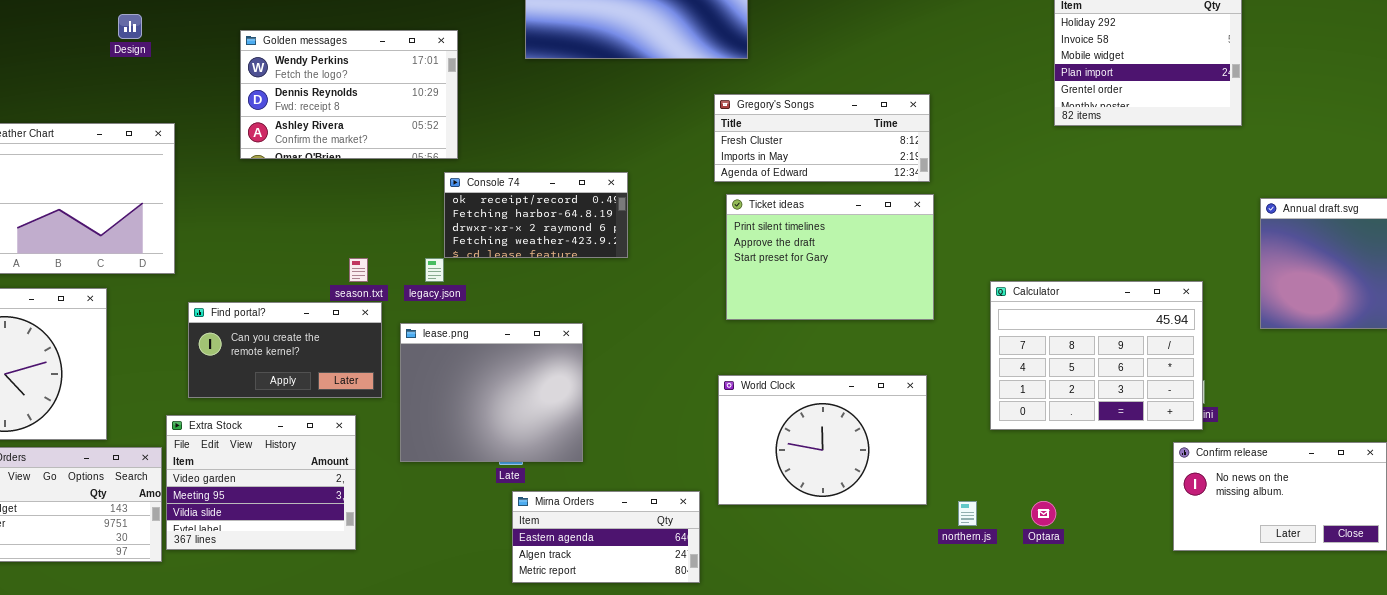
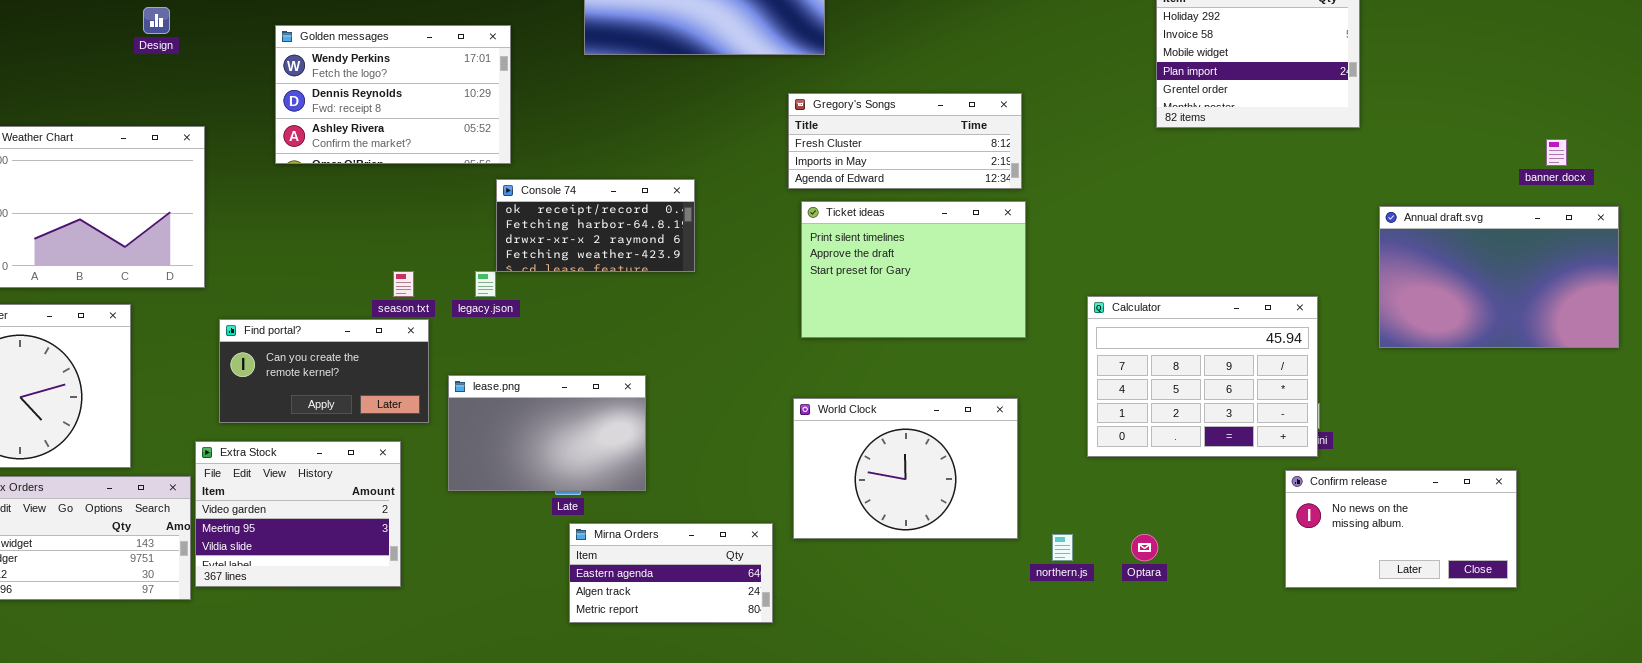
lease.png: [400,323,583,462] -> [448,375,646,491], resized

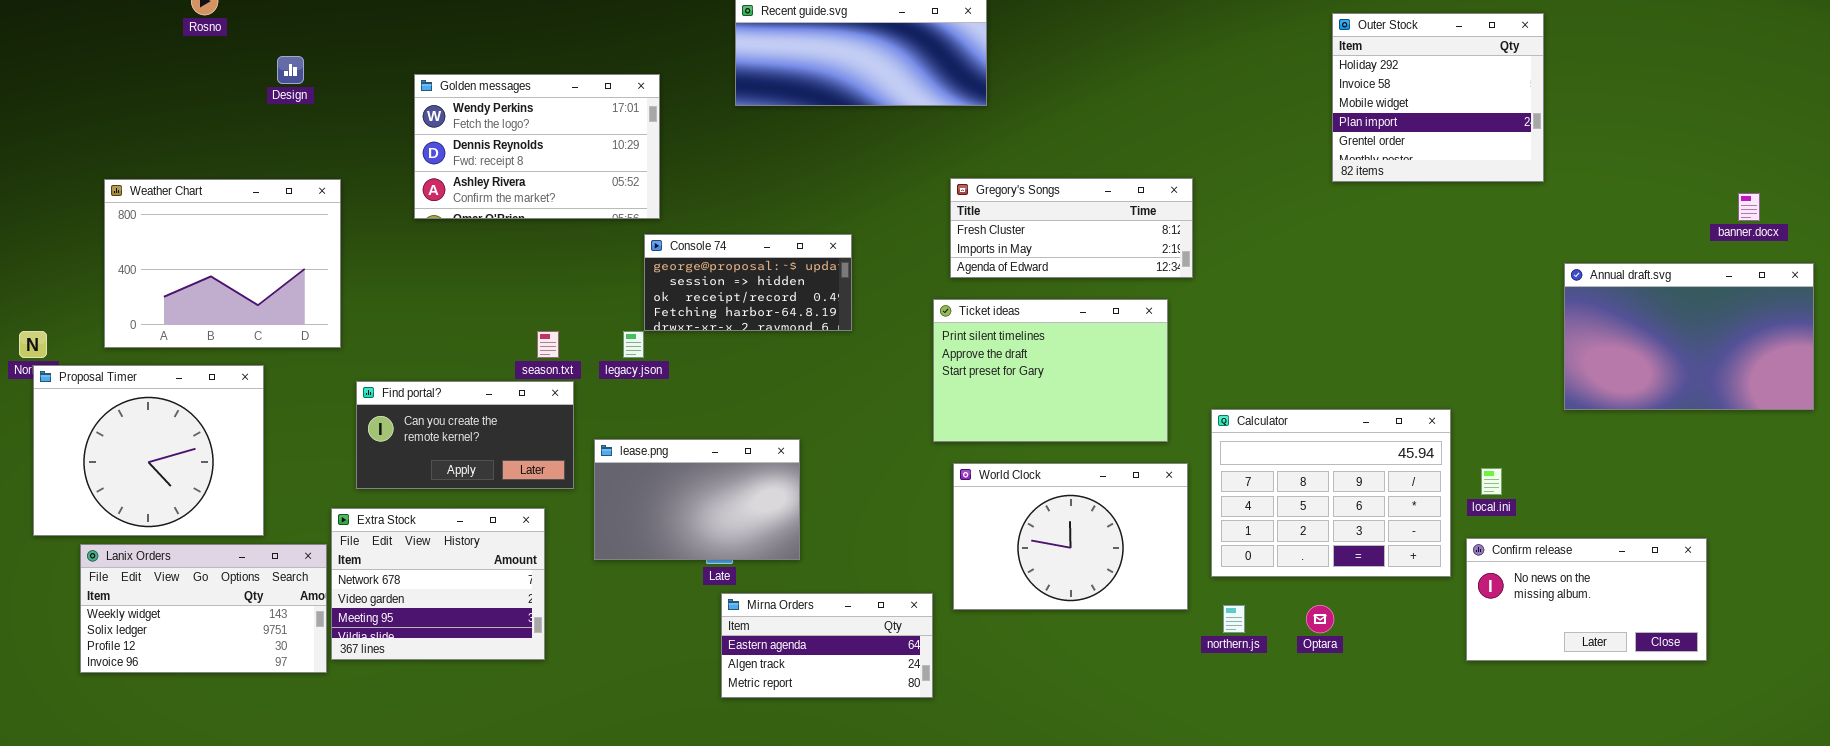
Gregory's Songs: [788,93,1022,189] -> [950,178,1193,278], moved
Console 74: [496,179,695,272] -> [644,234,852,331], scrolled up 2 rows
Ticket ideas: [801,201,1026,338] -> [933,299,1168,442], moved
Calculator: [1087,296,1318,457] -> [1211,409,1451,577], moved
Extra Stock: [195,441,401,587] -> [331,508,545,660], scrolled up 1 row

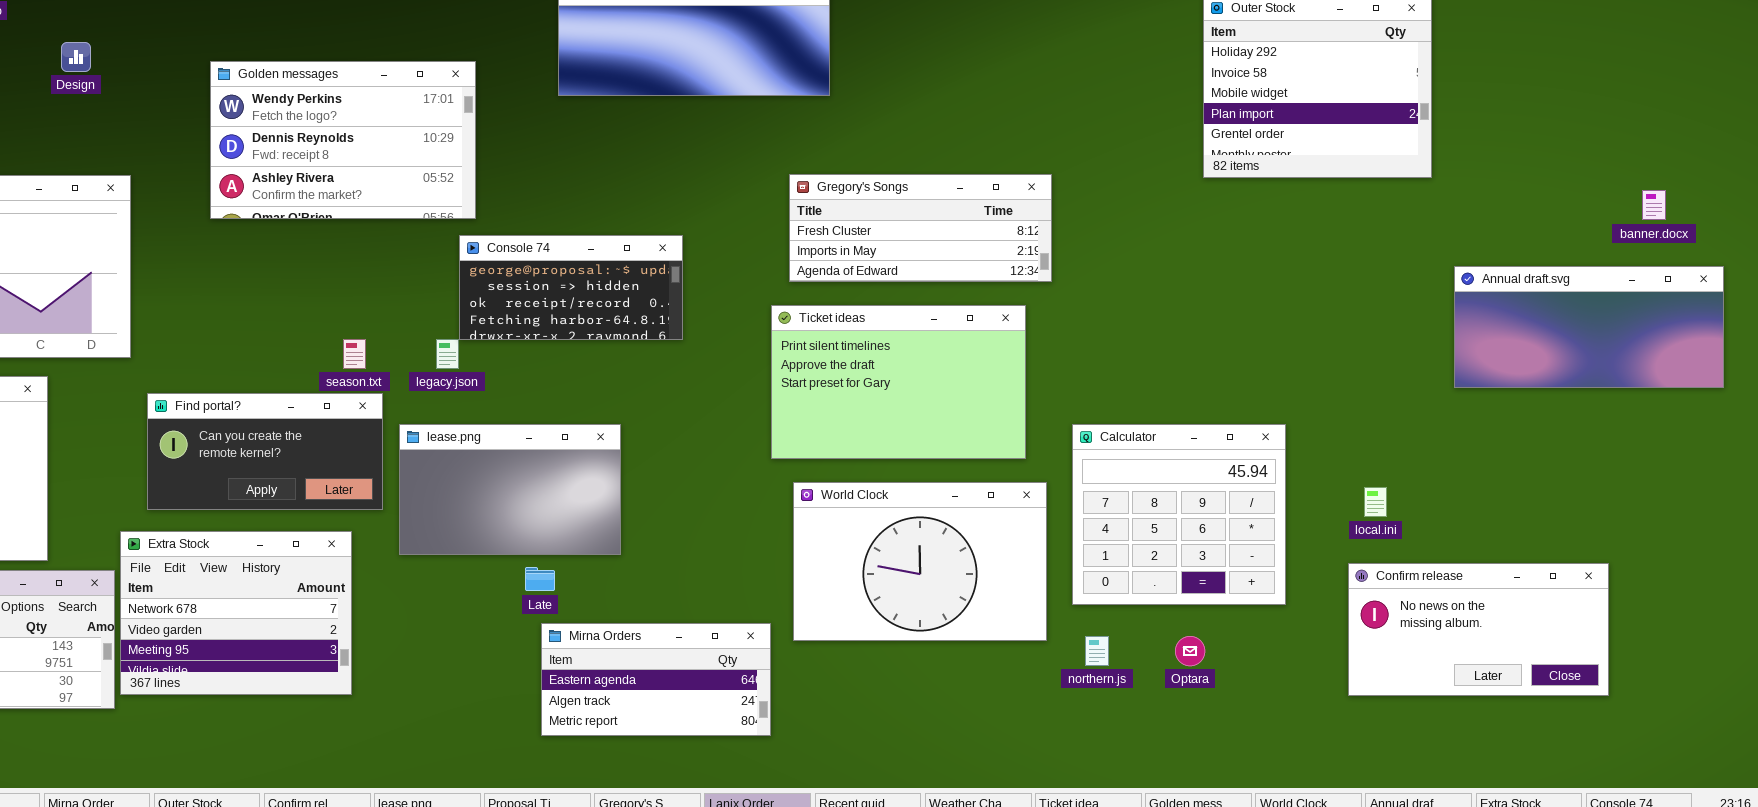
Annual draft.svg: [1564,263,1814,410] -> [1454,266,1724,388], resized
Calculator: [1211,409,1451,577] -> [1072,424,1286,605], resized
lease.png: [594,439,800,560] -> [399,424,621,555], moved

